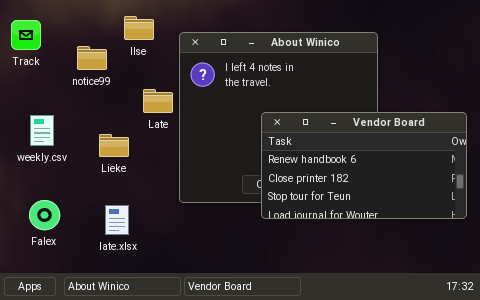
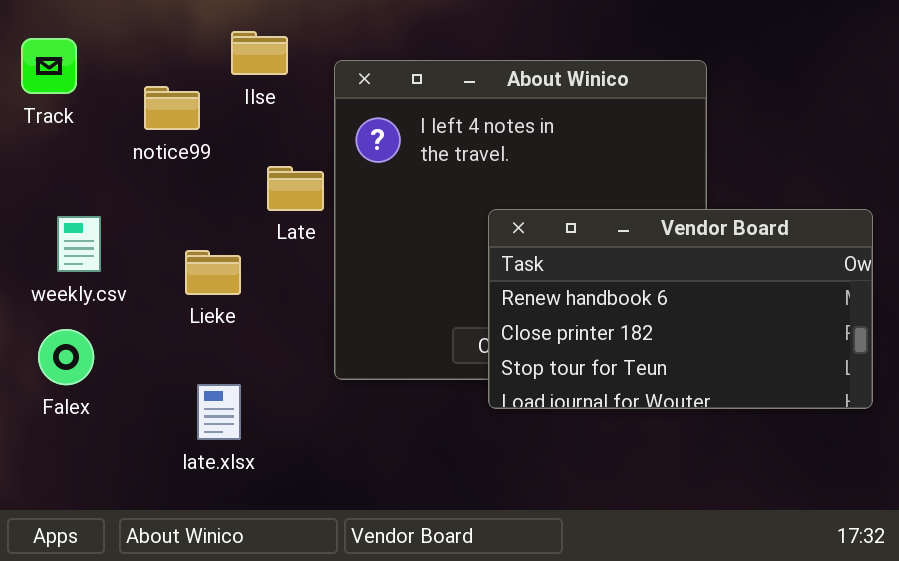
Falex: [29,200,60,230] -> [38,329,94,385], moved

